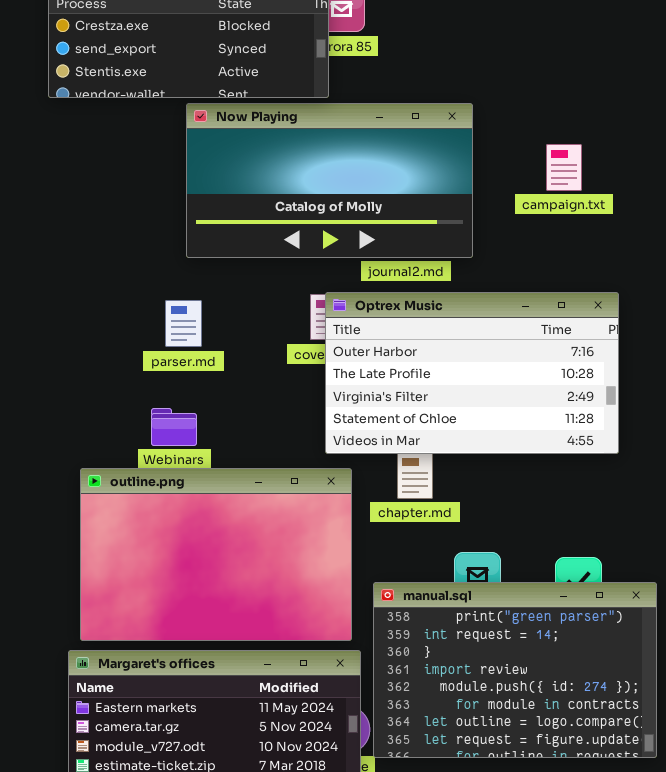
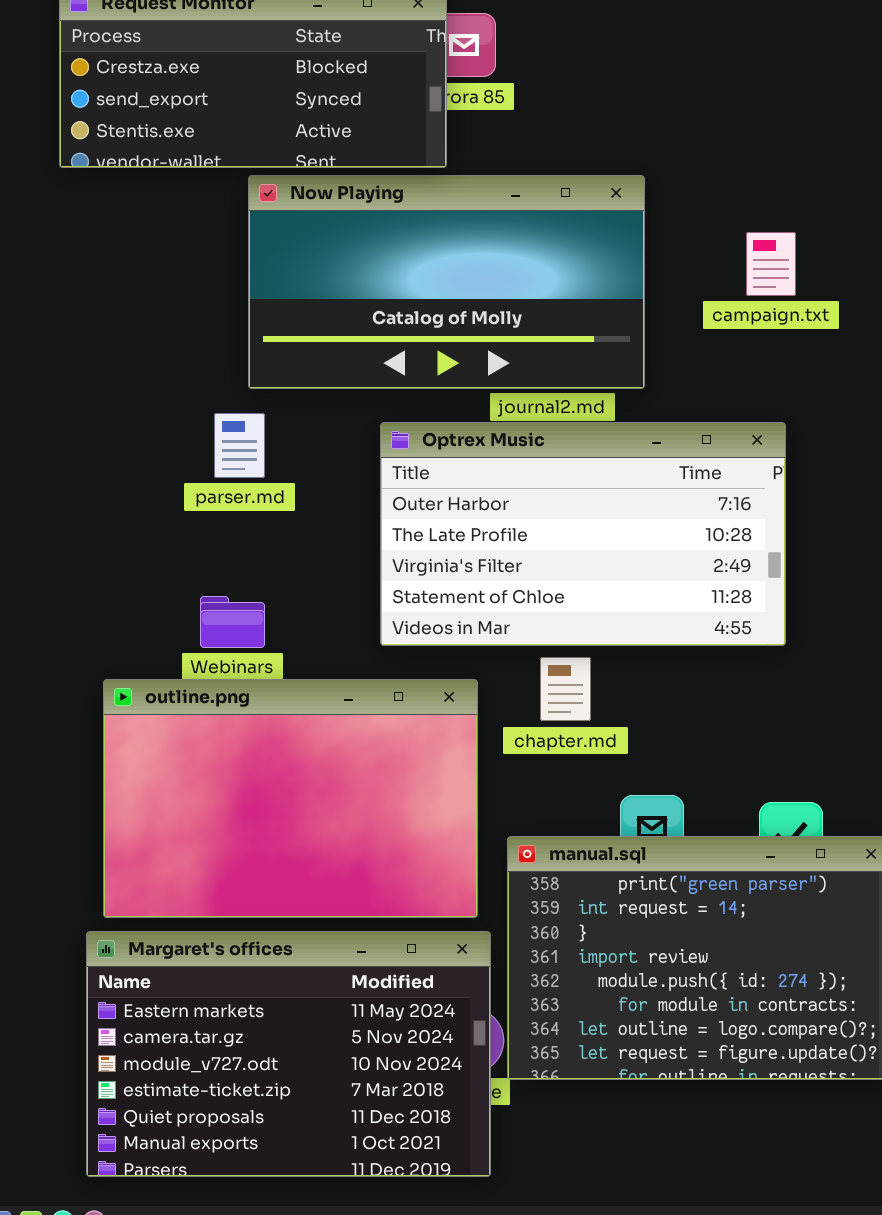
Optrex Music: [325,292,619,454] -> [380,422,786,646], moved
parser.md: [165,300,202,347] -> [214,413,265,478], moved

